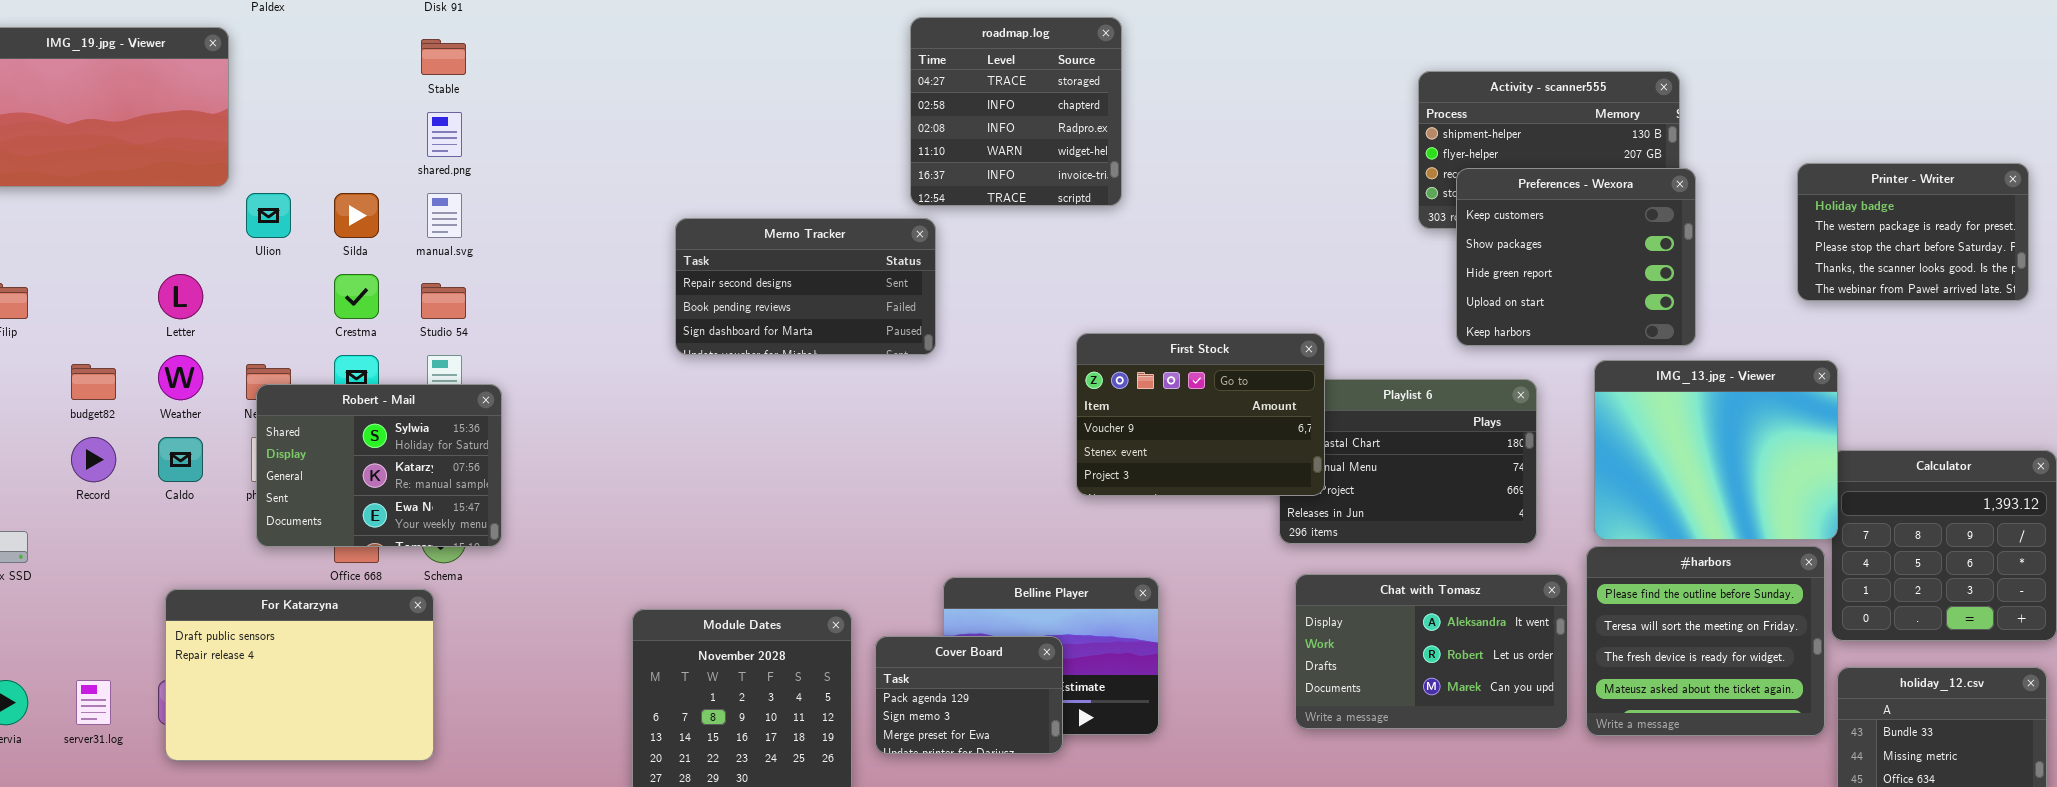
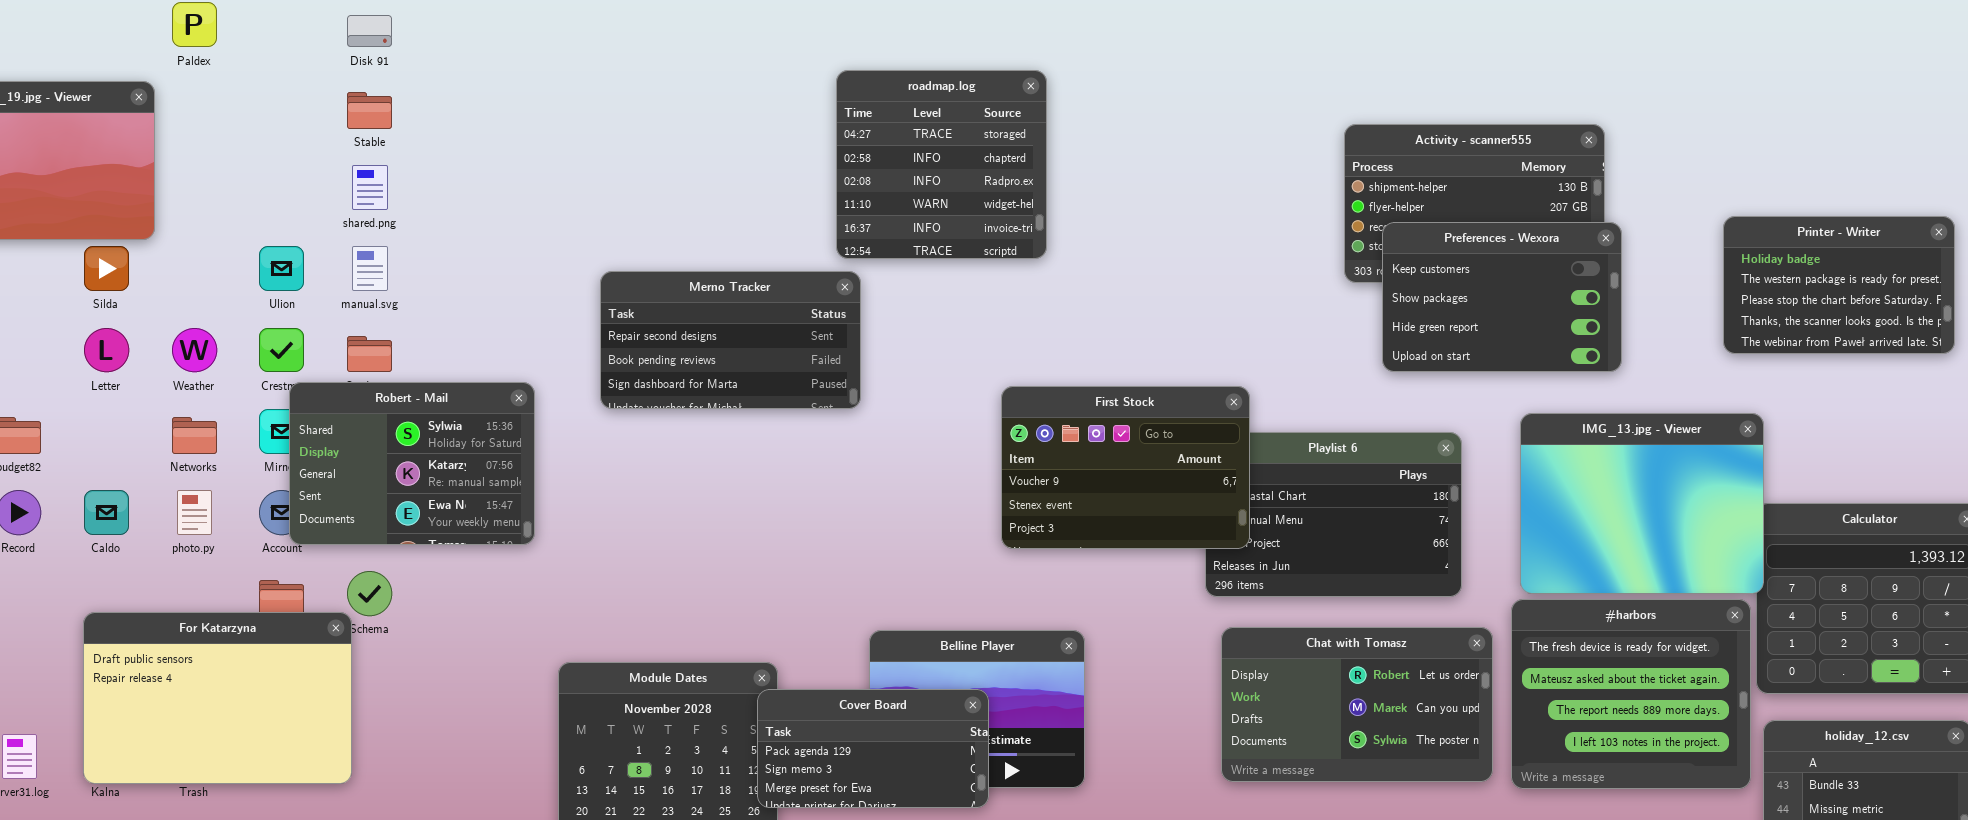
Preferences - Wexora: [1456,168,1696,346] -> [1382,222,1622,372], resized
Ulion: [246,193,291,238] -> [259,246,304,291], moved
Silda: [334,193,379,238] -> [84,246,129,291], moved
Weather: [158,355,203,400] -> [172,328,217,372], moved
Robert - Mail: [256,384,502,547] -> [289,382,535,545], moved
#harbors: [1586,546,1825,736] -> [1511,599,1751,789], scrolled down 2 rows
Chat with Tomasz: [1295,574,1568,729] -> [1221,627,1493,782], scrolled down 1 row
For Katarzyna: [165,589,434,761] -> [83,612,352,784], moved
Cover Board: [875,636,1063,754] -> [757,689,989,808], resized

